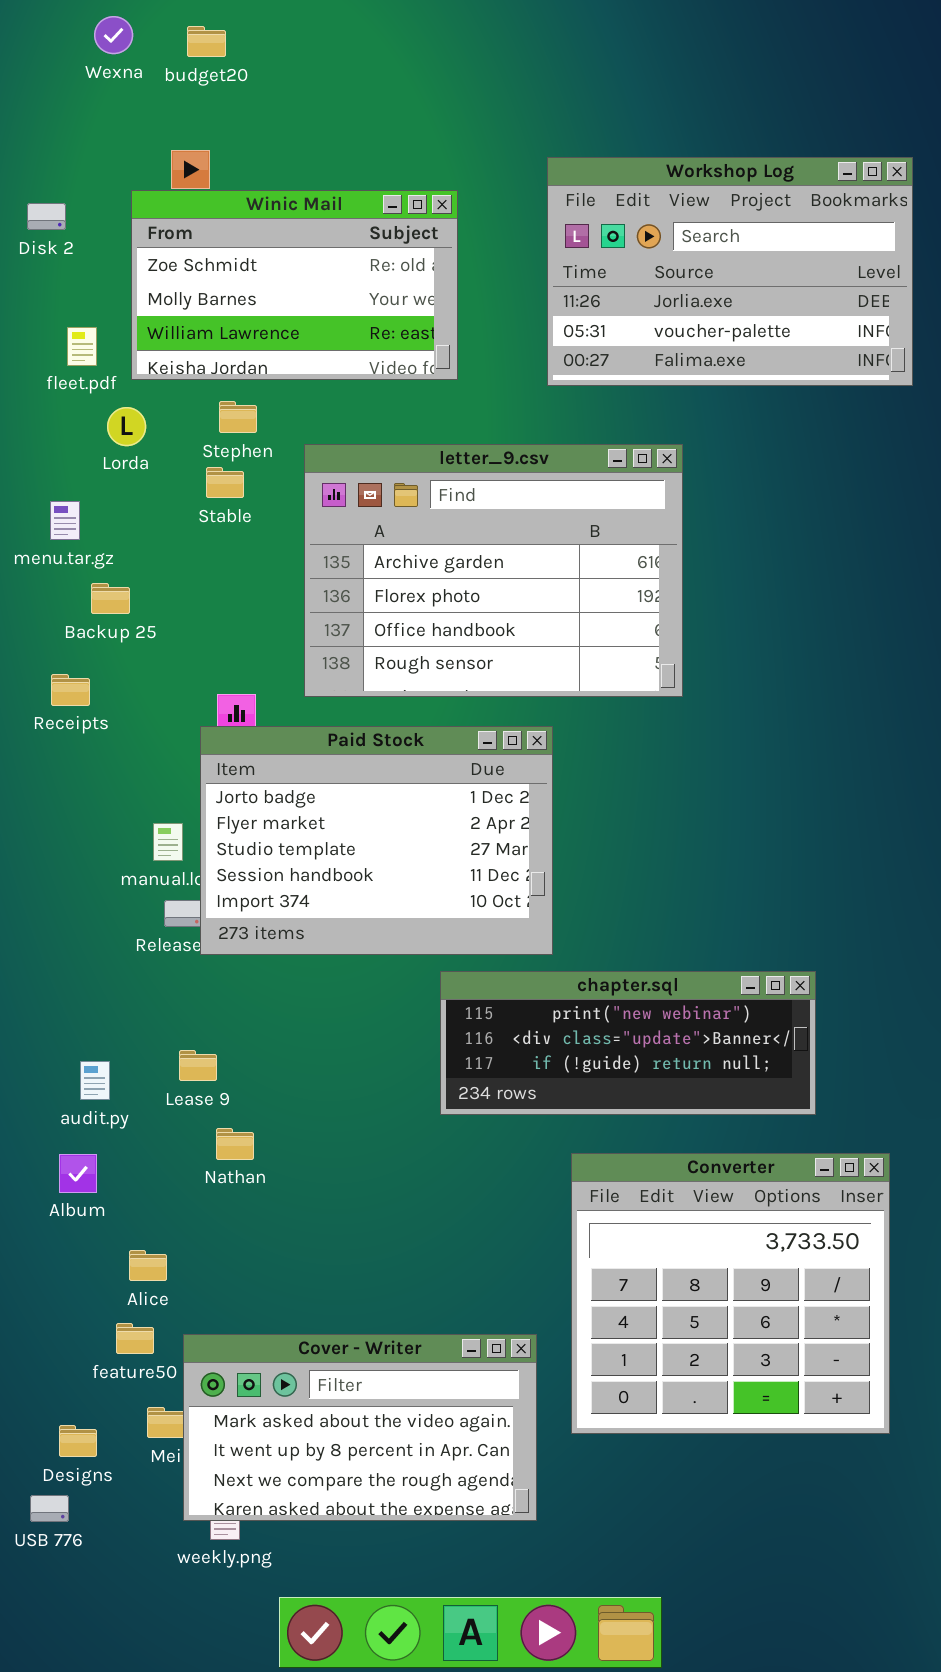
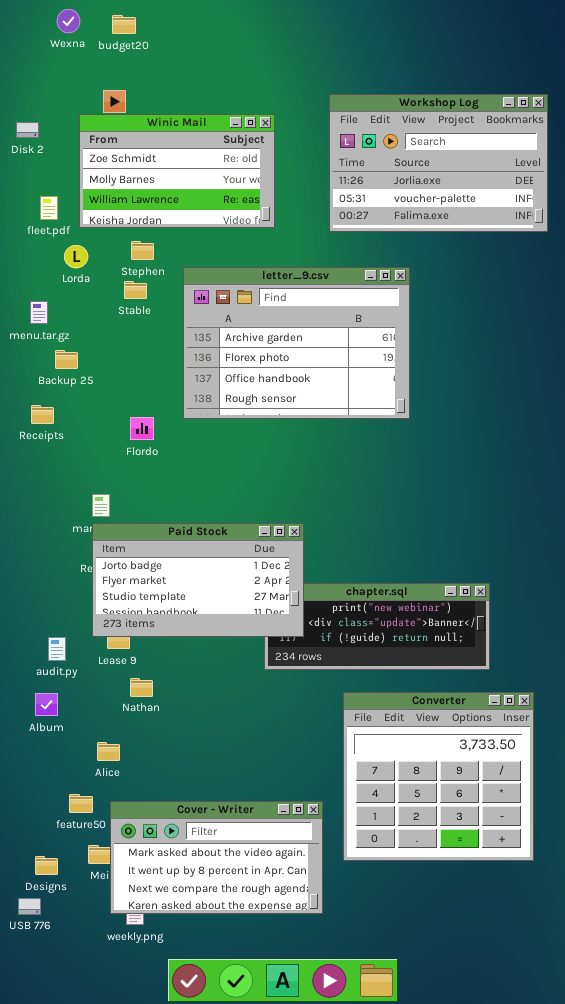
Paid Stock: [200,726,553,955] -> [92,523,304,637], moved, resized
Alice: [129,1250,167,1281] -> [97,742,120,761], moved

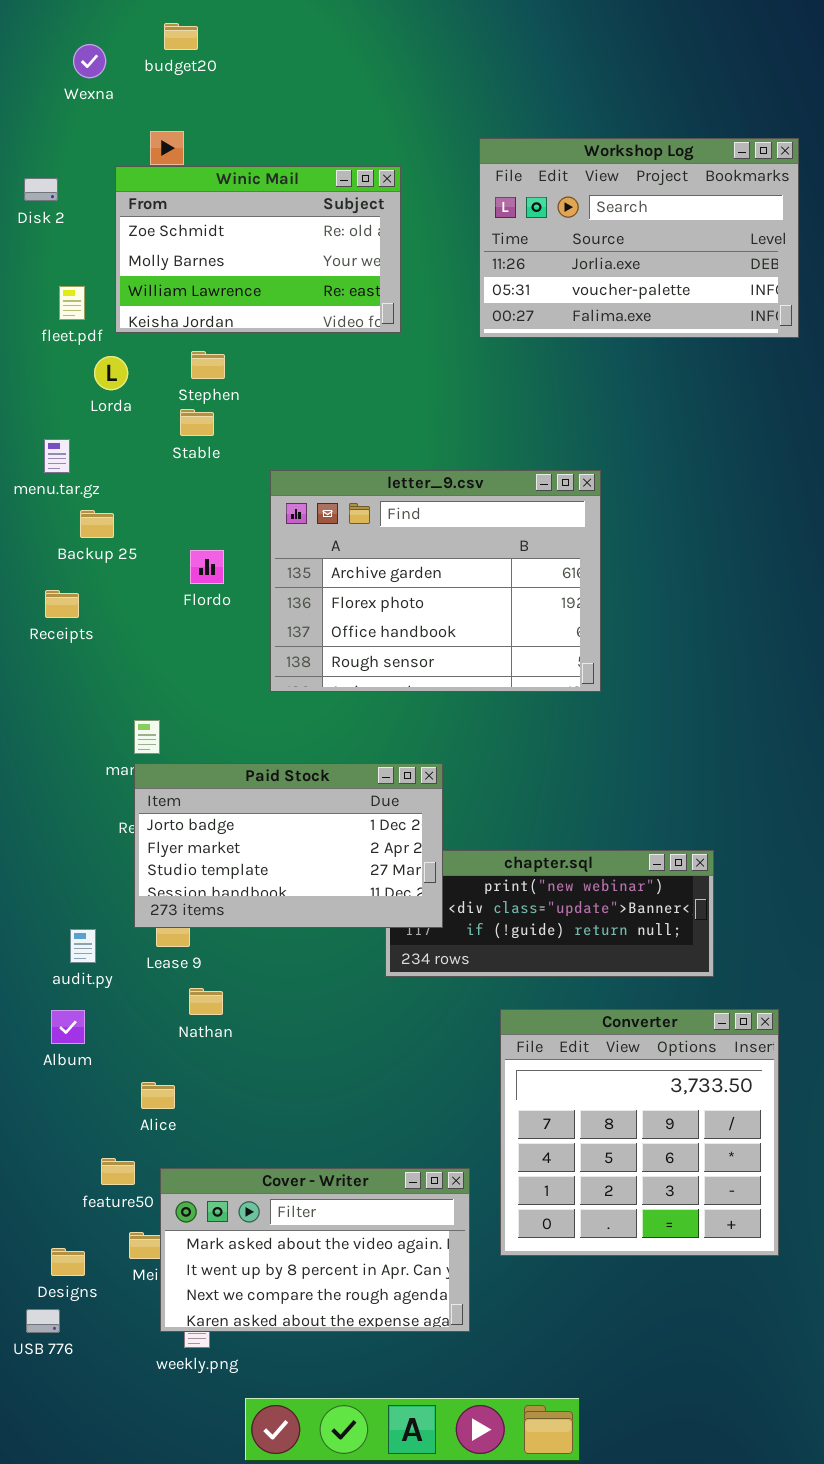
Wexna: [57,9,80,33] -> [73,44,106,78], moved
letter_9.csv: [183,267,410,419] -> [270,470,601,692], moved
Flordo: [130,417,154,440] -> [190,550,224,584], moved

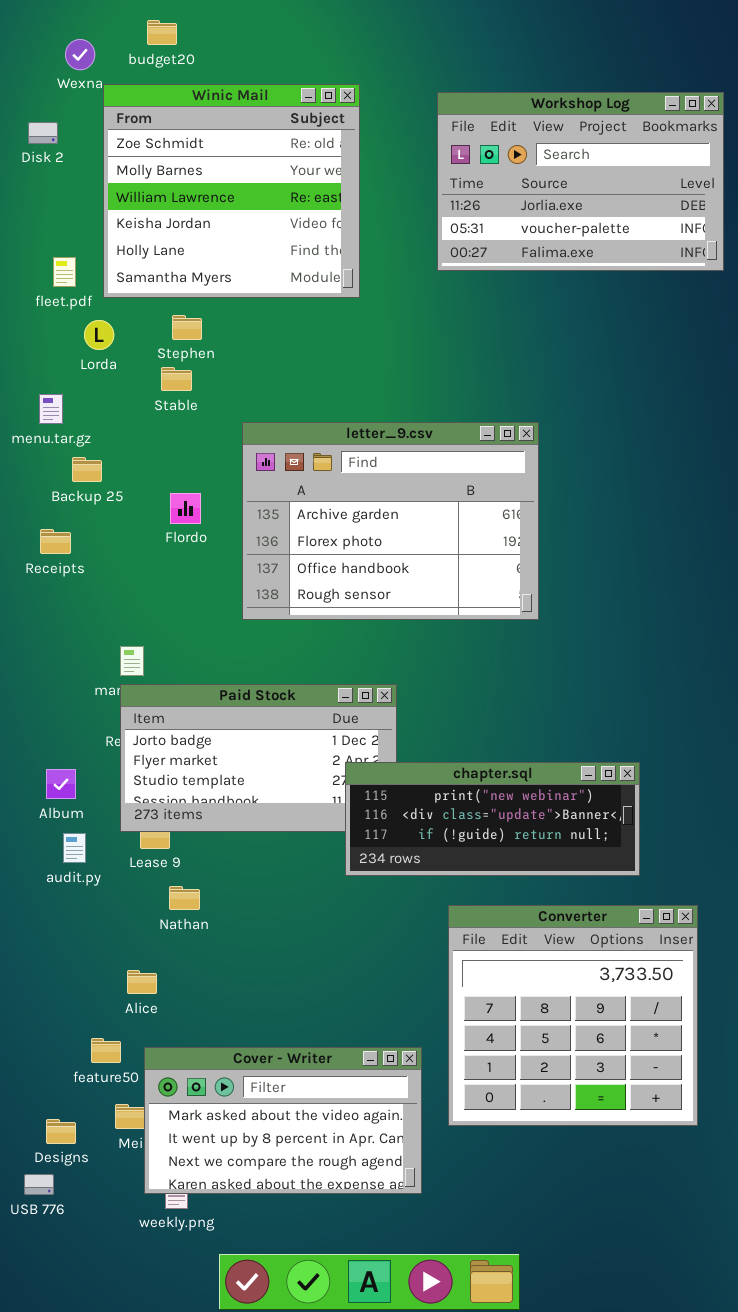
Workshop Log: [479,138,799,338] -> [437,92,724,271], moved
Winic Mail: [115,166,401,333] -> [103,84,360,298], resized
Disk 2: [24,178,58,201] -> [28,122,58,144], moved
chapter.sql: [385,850,714,977] -> [345,762,640,876], raised
Album: [51,1010,85,1044] -> [46,769,76,799], moved

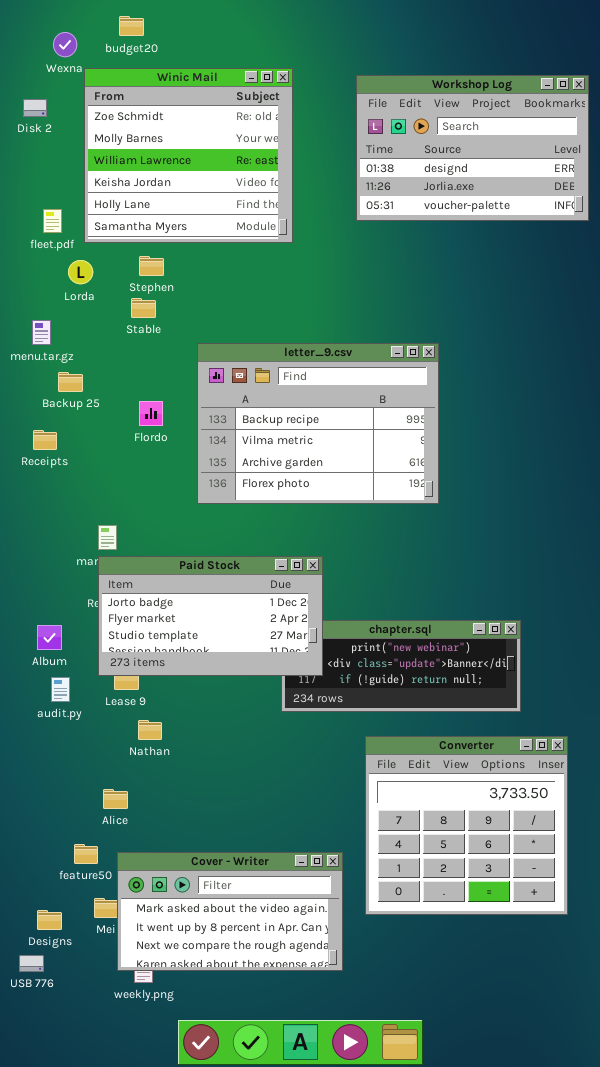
Workshop Log: [437,92,724,271] -> [356,75,589,221], scrolled up 1 row
letter_9.csv: [242,422,539,620] -> [197,343,439,504], scrolled up 2 rows
Paid Stock: [120,684,397,832] -> [98,556,323,676], raised

